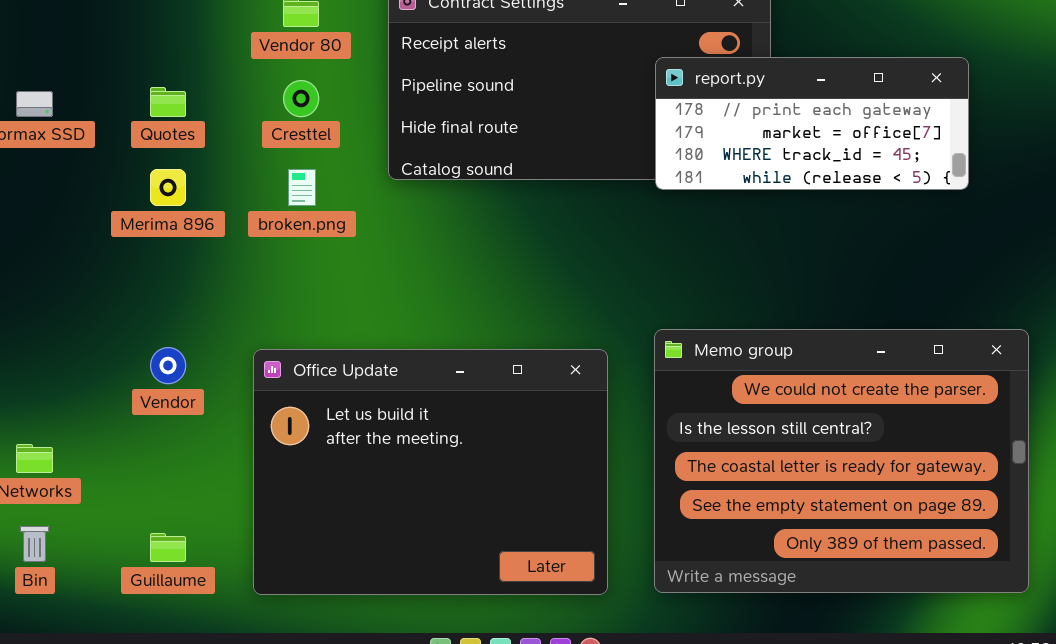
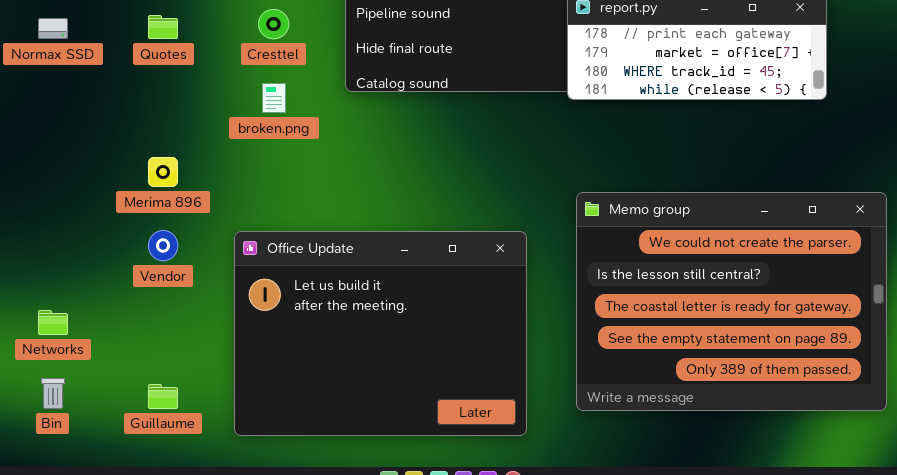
Merima 896: [150,169,186,206] -> [148,157,178,187], moved
Memo group: [654,329,1029,593] -> [576,192,887,411], moved

